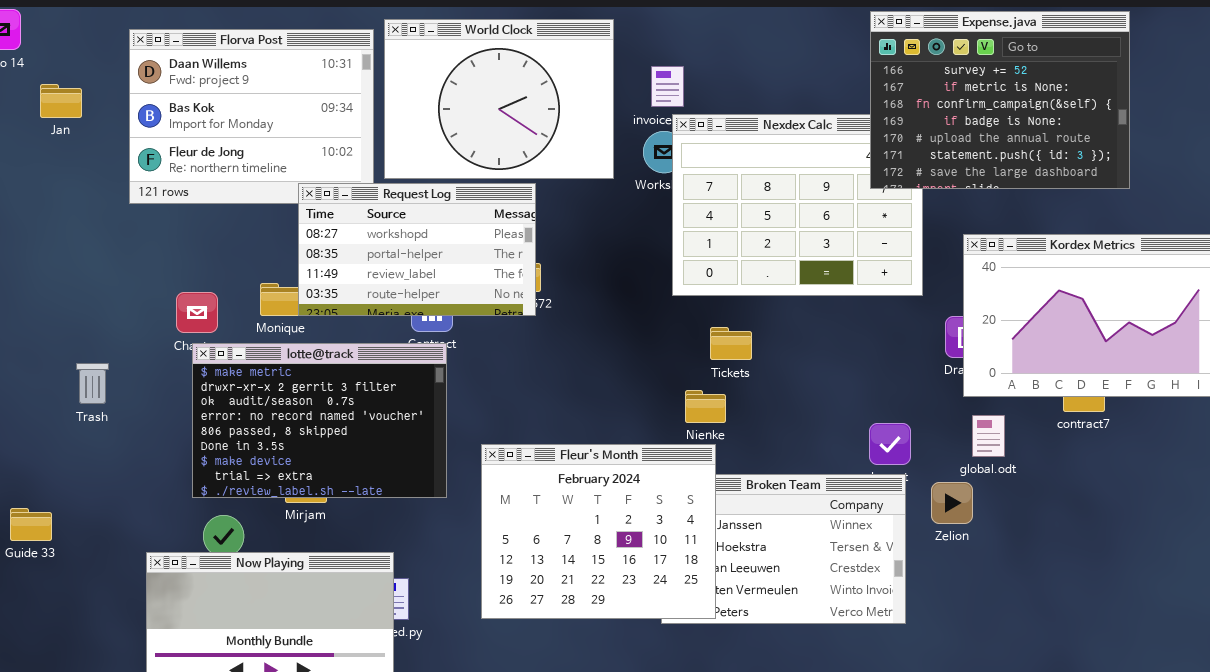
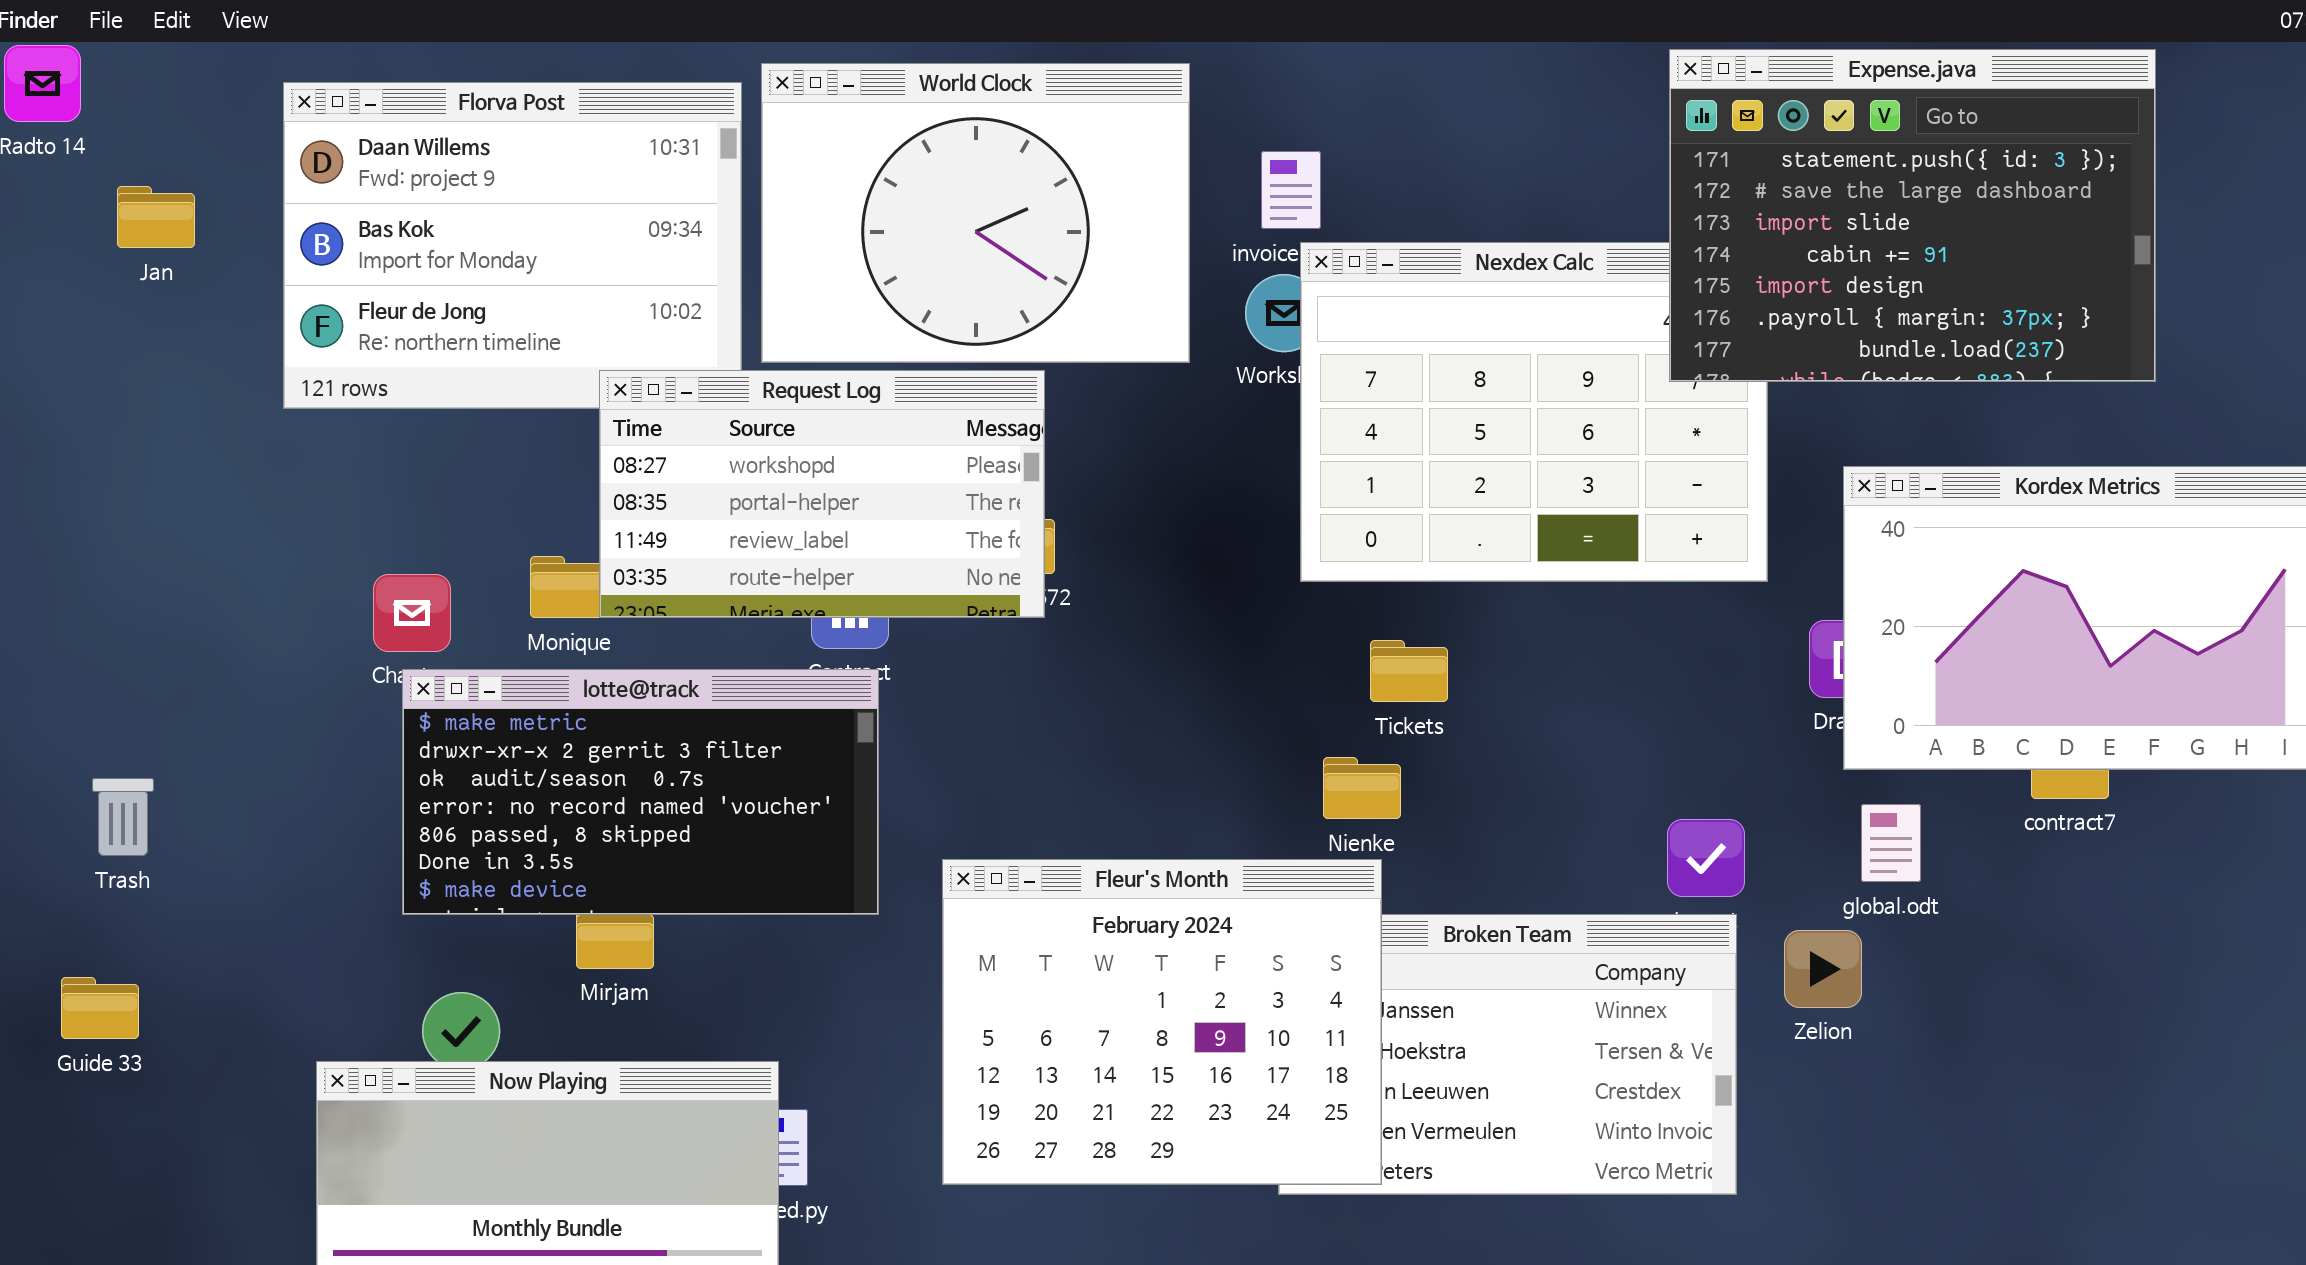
Expense.java: [870,11,1130,189] -> [1669,49,2156,382], scrolled down 5 rows
lotte@track: [192,343,447,498] -> [402,669,879,915], resized
Trash: [76,363,109,404] -> [92,778,154,856], moved

